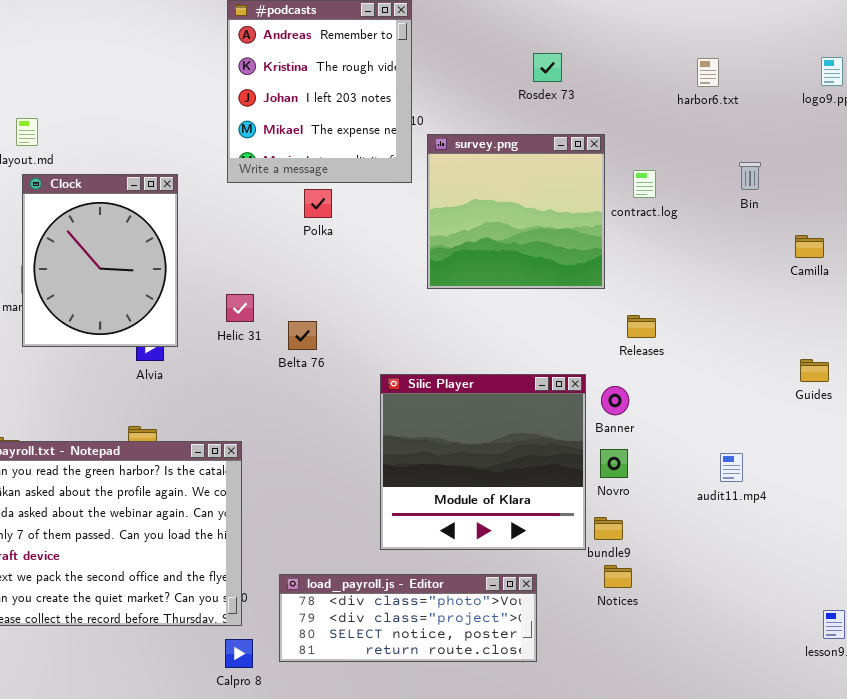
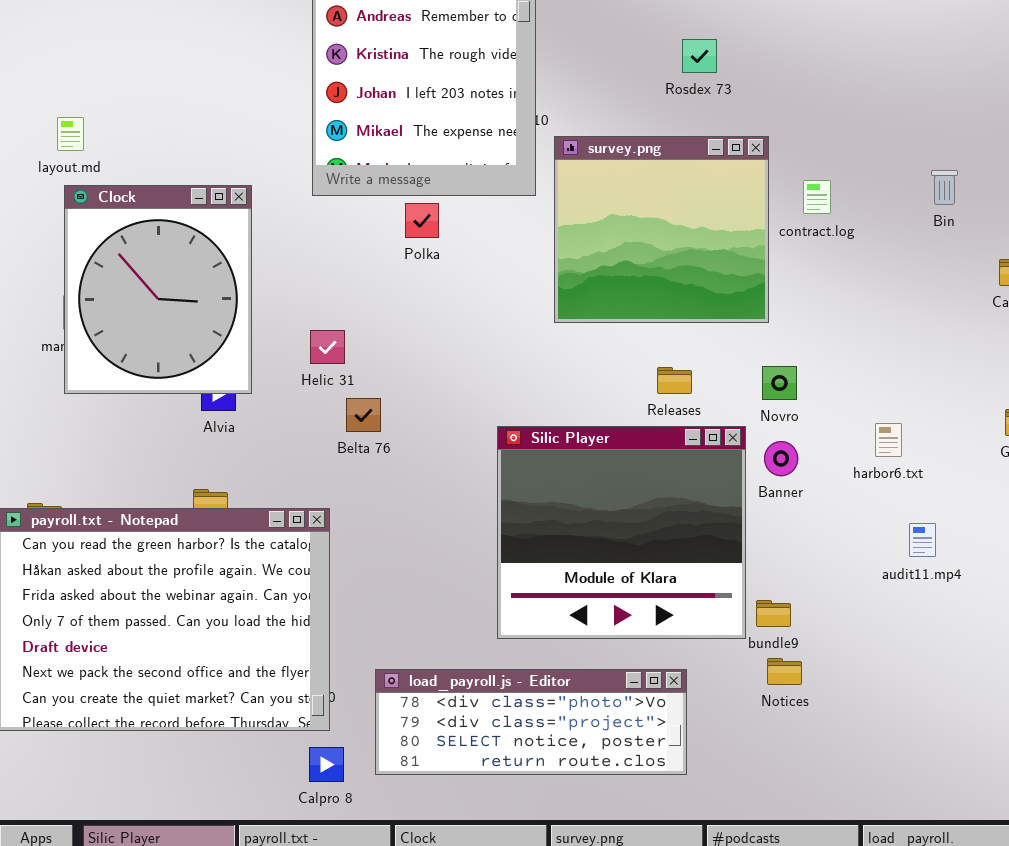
harbor6.txt: [697,58,719,87] -> [875,423,902,457], moved
Releases: [627,315,656,338] -> [657,367,692,394], moved
Belta 76: [288,321,317,350] -> [346,398,381,432], moved
Novro: [600,449,628,478] -> [762,366,797,400], moved

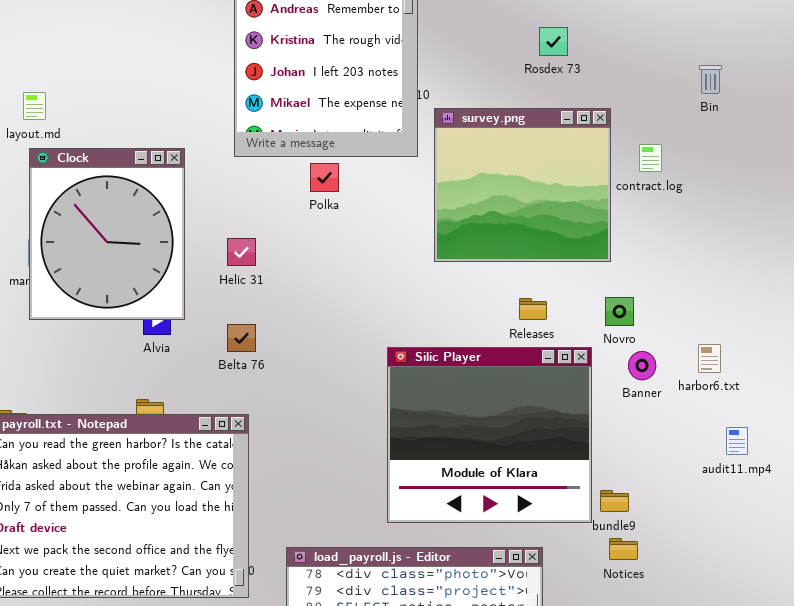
Bin: [931,170,958,205] -> [699,65,722,94], moved
Helic 31: [310,330,345,364] -> [227,238,256,266], moved
Belta 76: [346,398,381,432] -> [227,324,256,352], moved
Banner: [764,441,798,476] -> [628,351,656,380], moved

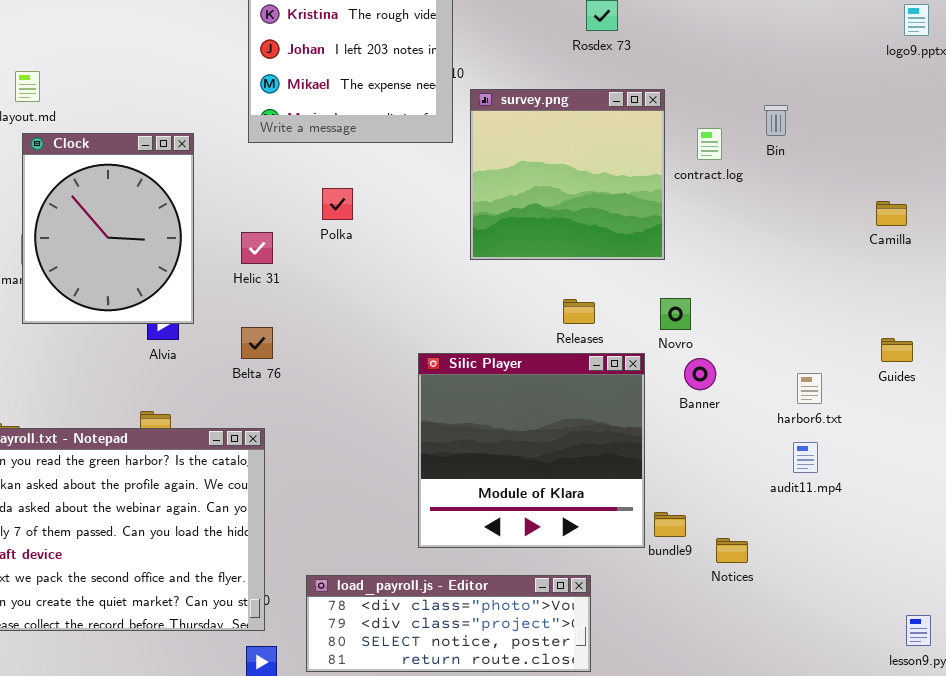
Bin: [699,65,722,94] -> [764,105,788,136], moved
Polka: [310,163,339,192] -> [322,188,353,220], moved
harbor6.txt: [698,344,721,373] -> [797,373,822,404], moved
Notices: [609,538,638,560] -> [716,538,748,563], moved

